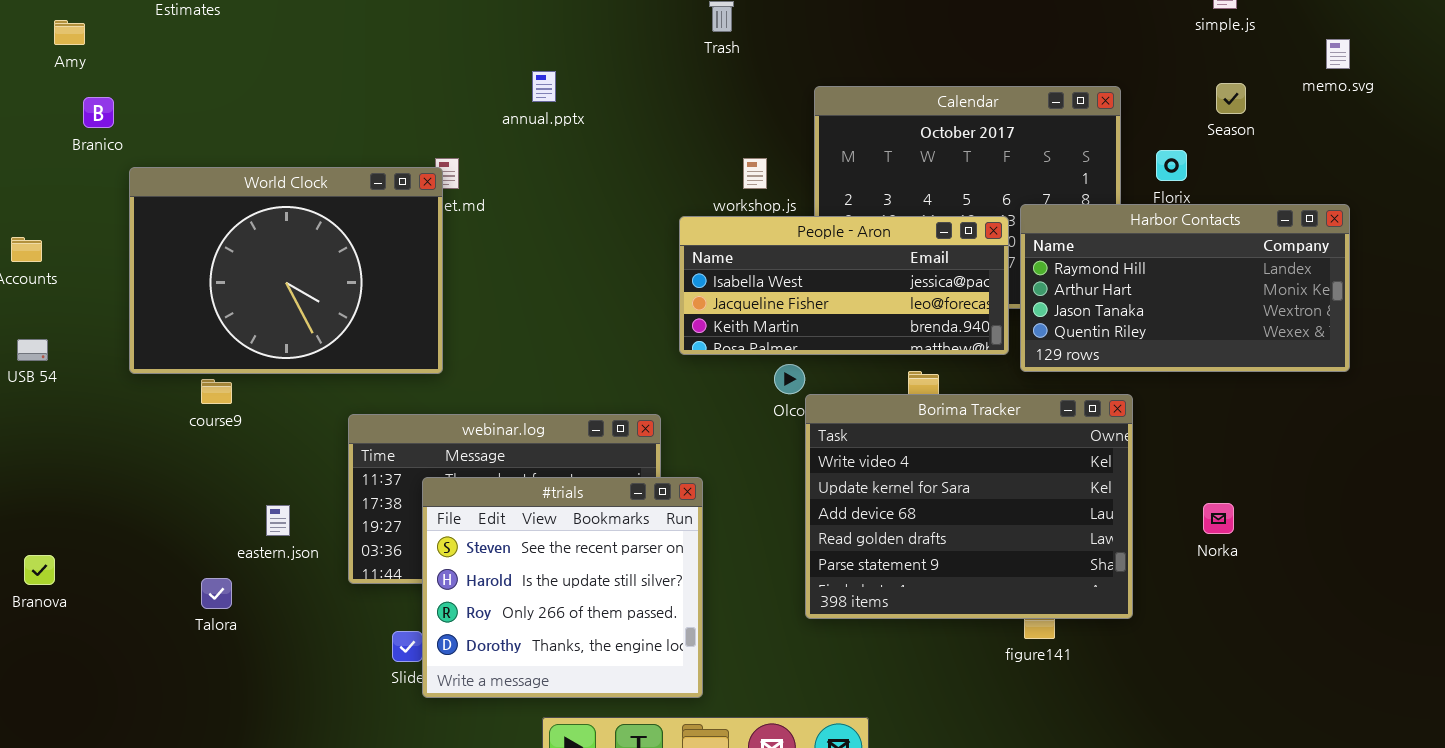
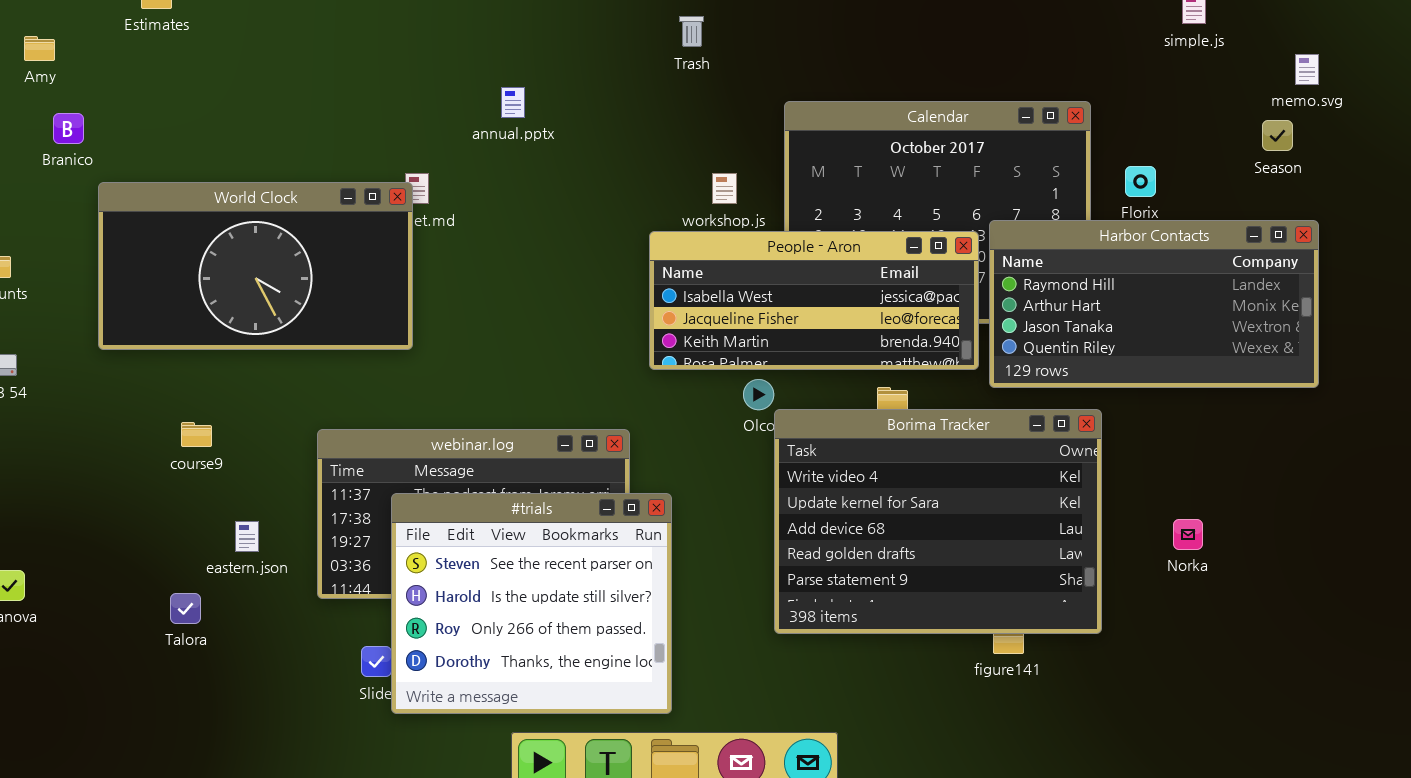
Season: [1216,83,1246,114] -> [1262,120,1293,151], moved
World Clock: [129,167,443,374] -> [98,182,413,350], resized
course9: [201,379,232,404] -> [181,422,212,447], moved

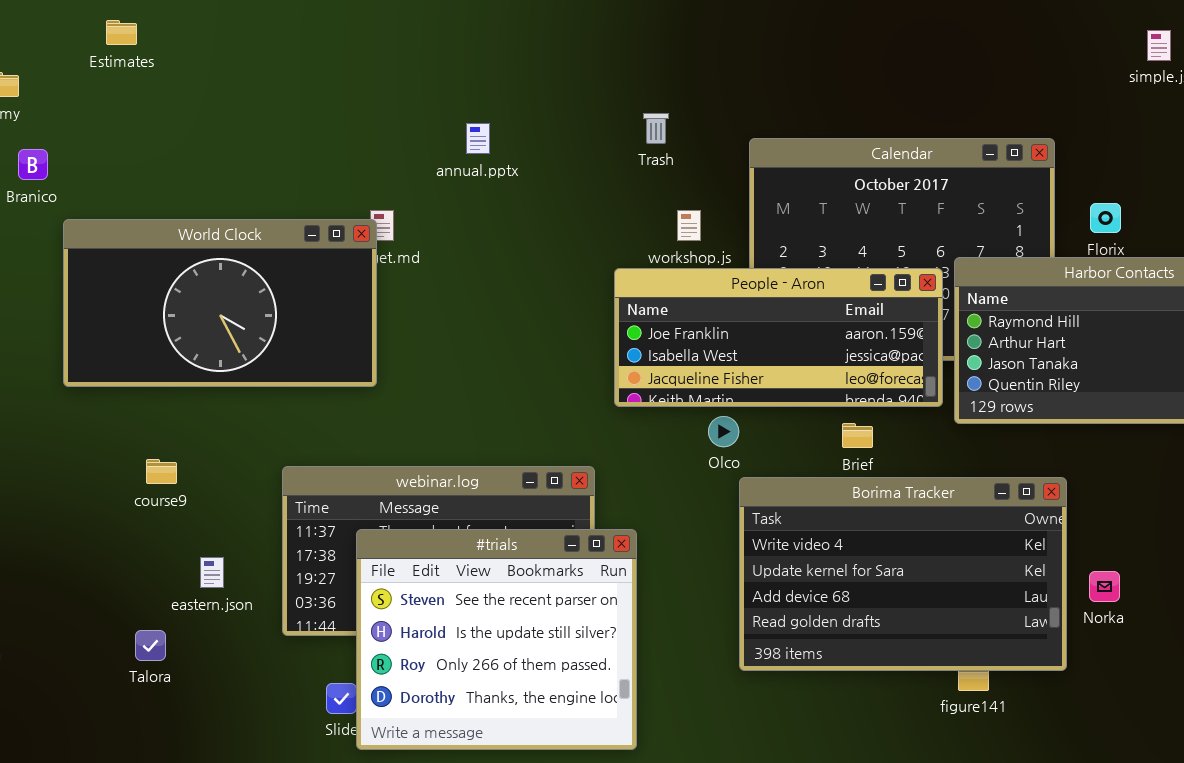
Trash: [679,16,704,47] -> [643,113,669,144], moved
People - Aron: [649,231,979,370] -> [614,268,943,407], scrolled up 1 row
Borima Tracker: [774,409,1102,634] -> [739,477,1067,671], resized
Norka: [1173,519,1203,550] -> [1089,571,1120,602], moved

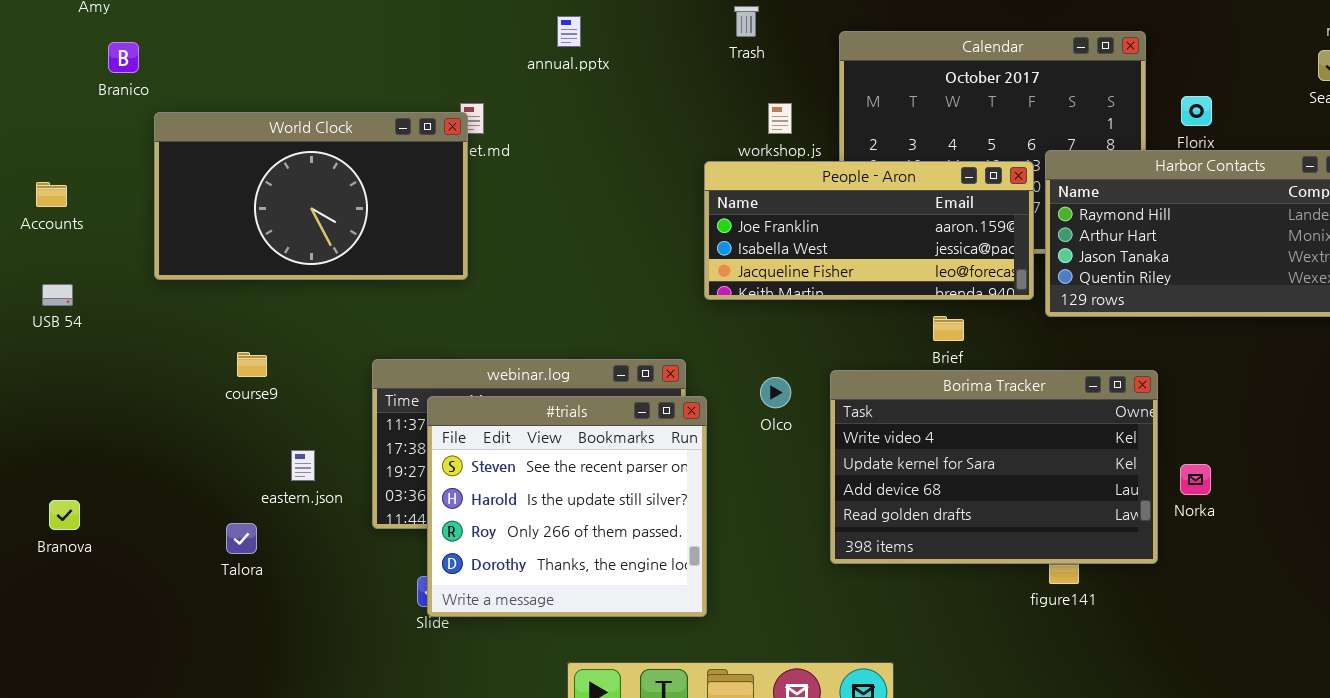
Olco: [708,416,739,447] -> [760,377,791,408], moved
#trials: [356,529,637,750] -> [427,396,707,617], moved

